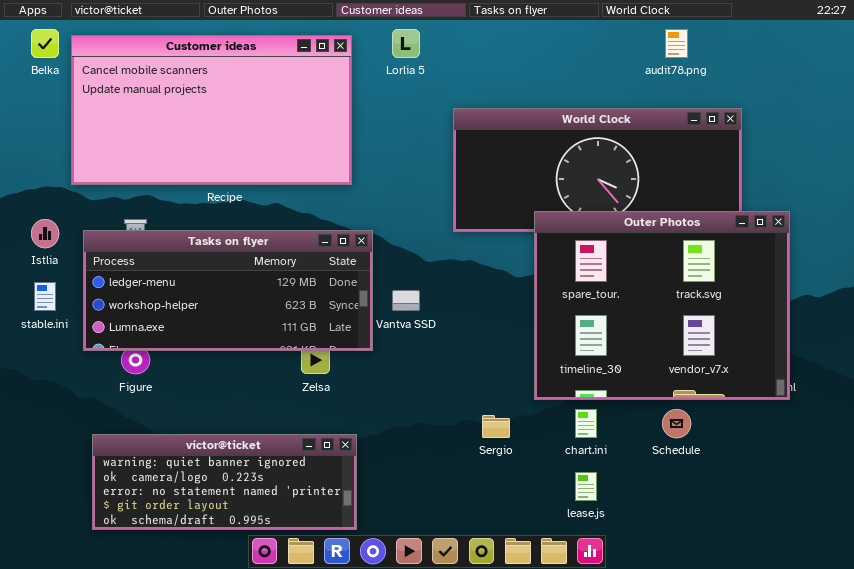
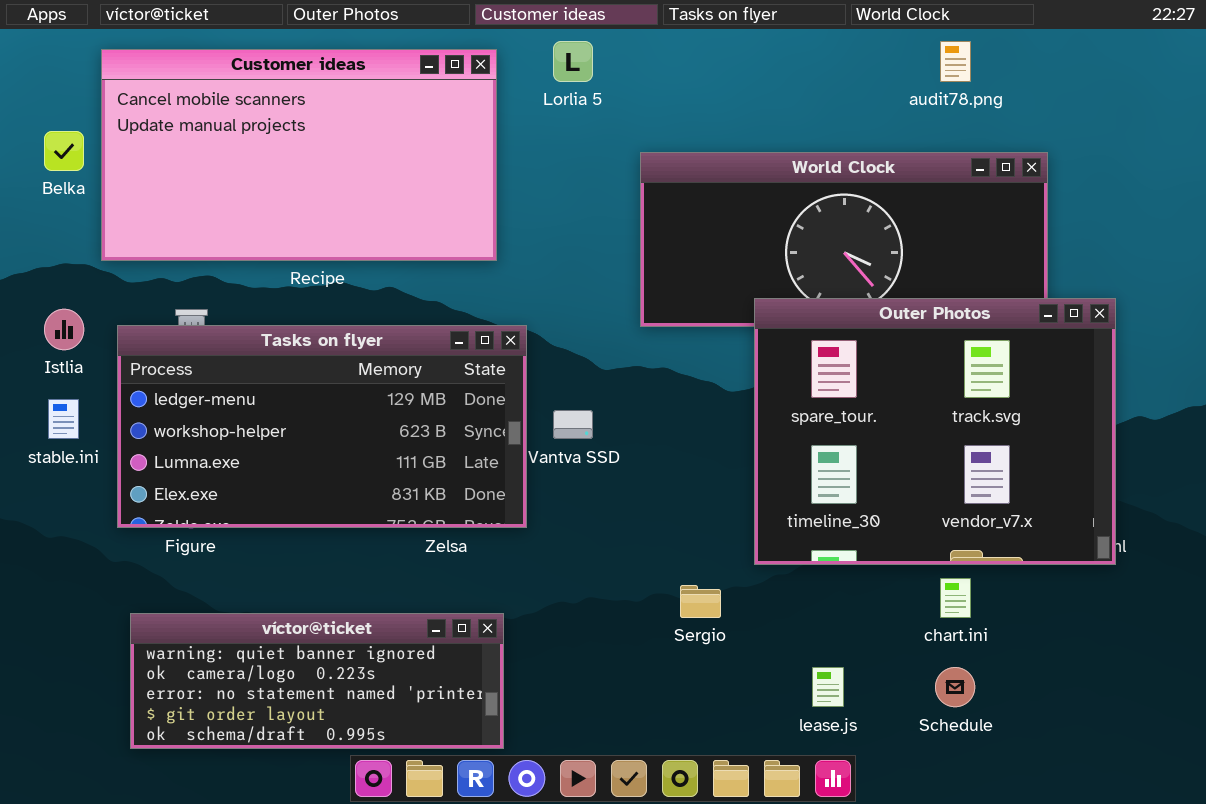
Belka: [31,29,59,58] -> [44,131,84,171], moved
Tasks on flyer: [83,230,373,351] -> [117,325,527,528], resized
chart.ini: [575,409,597,438] -> [940,578,971,618], moved
Schedule: [662,409,691,438] -> [935,667,975,707], moved

